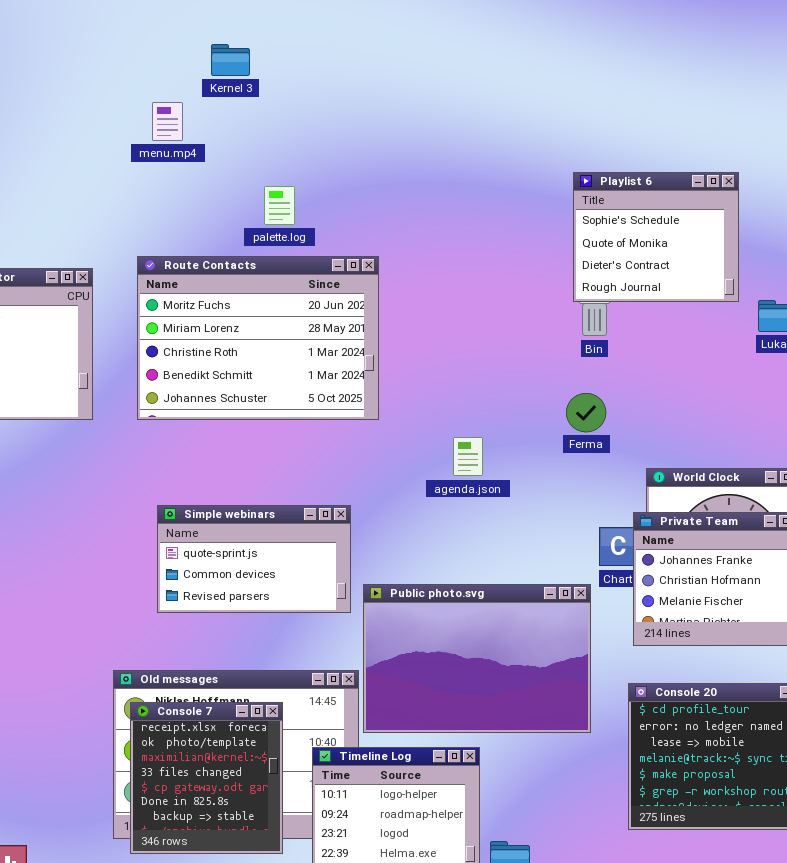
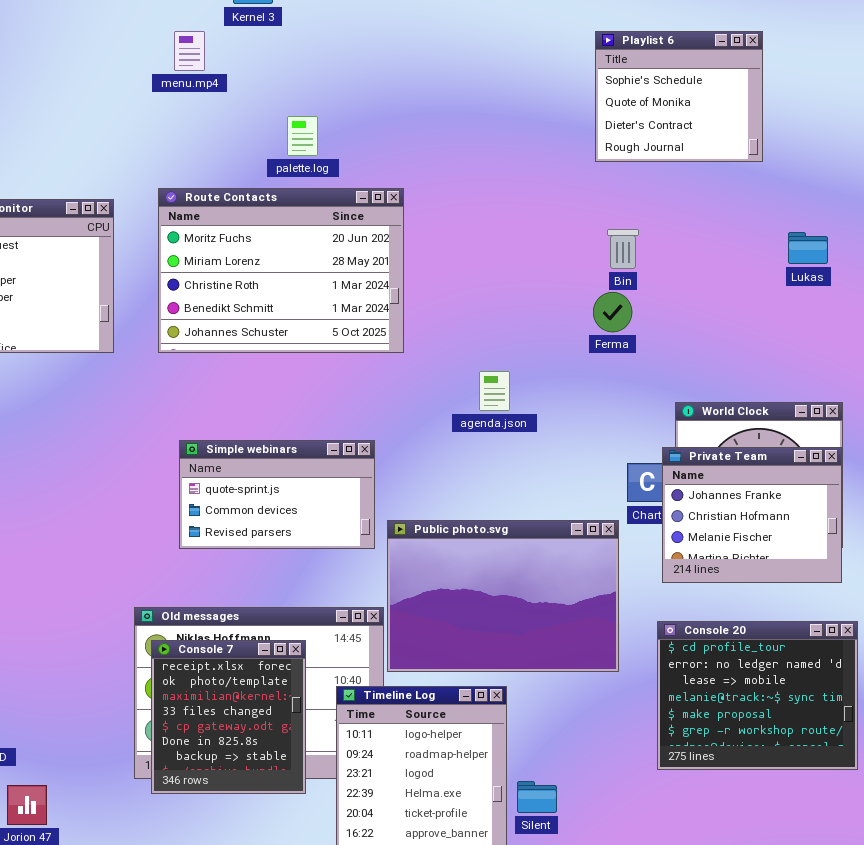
Playlist 6: [573,172,739,302] -> [595,31,763,162], moved
Ferma: [566,393,606,432] -> [593,292,632,332], moved

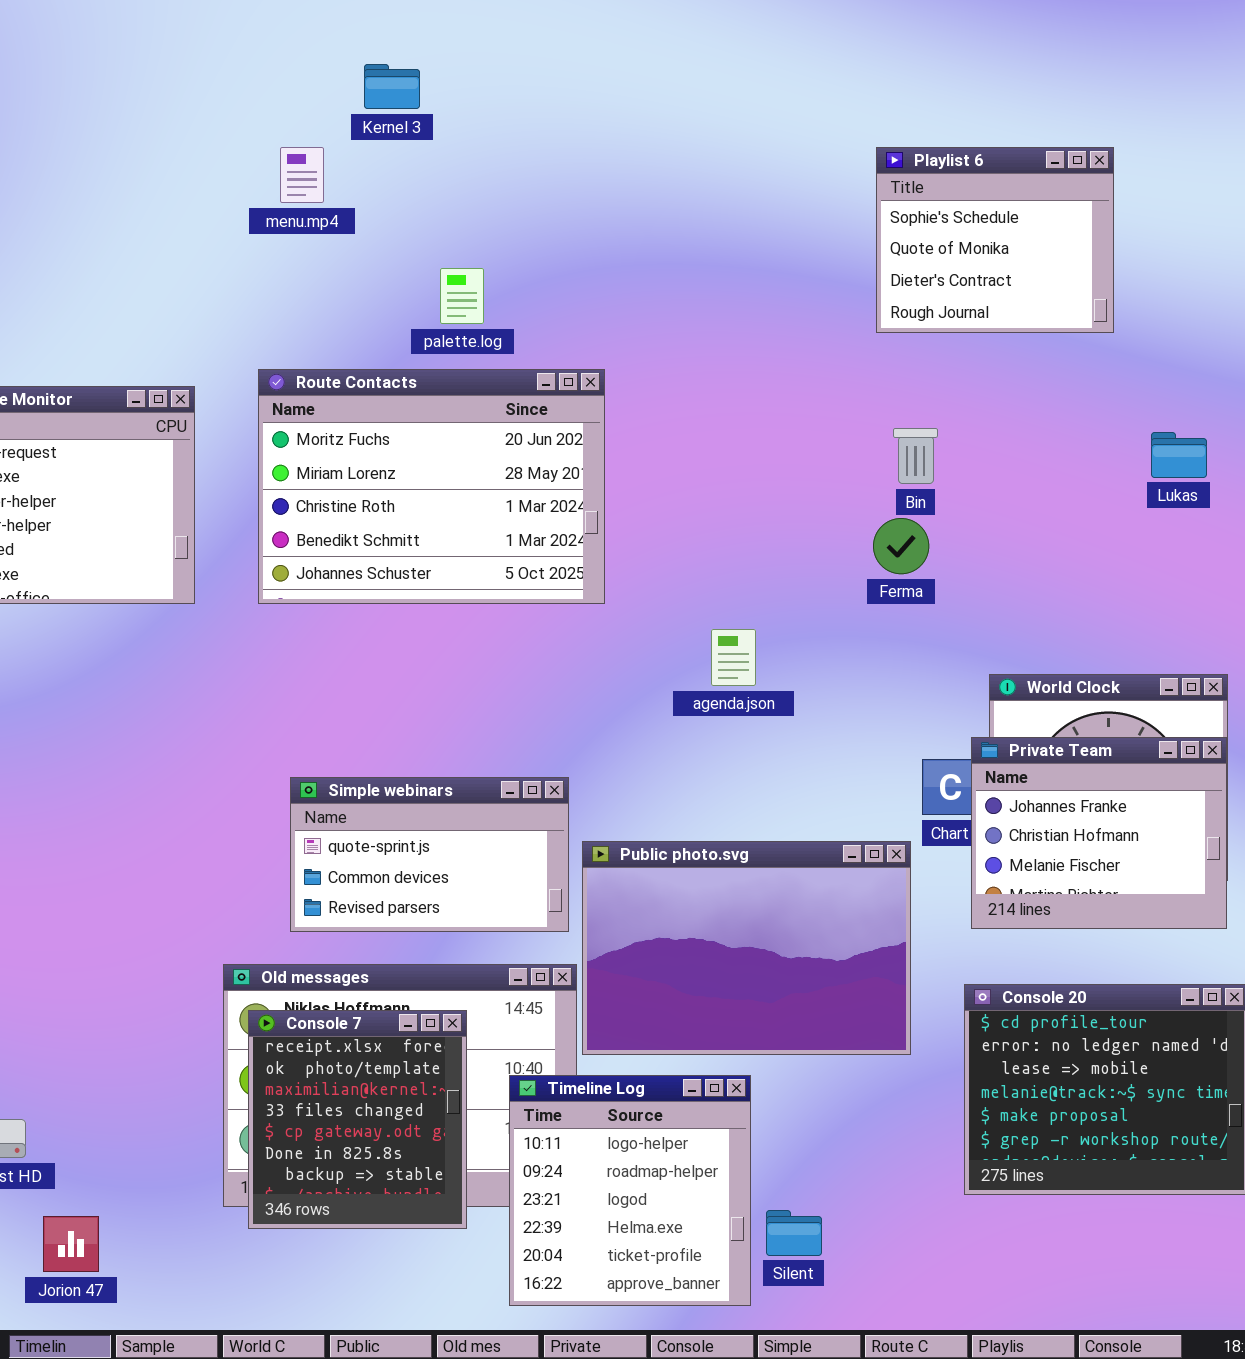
Simple webinars: [179,440,375,549] -> [290,777,569,932], moved

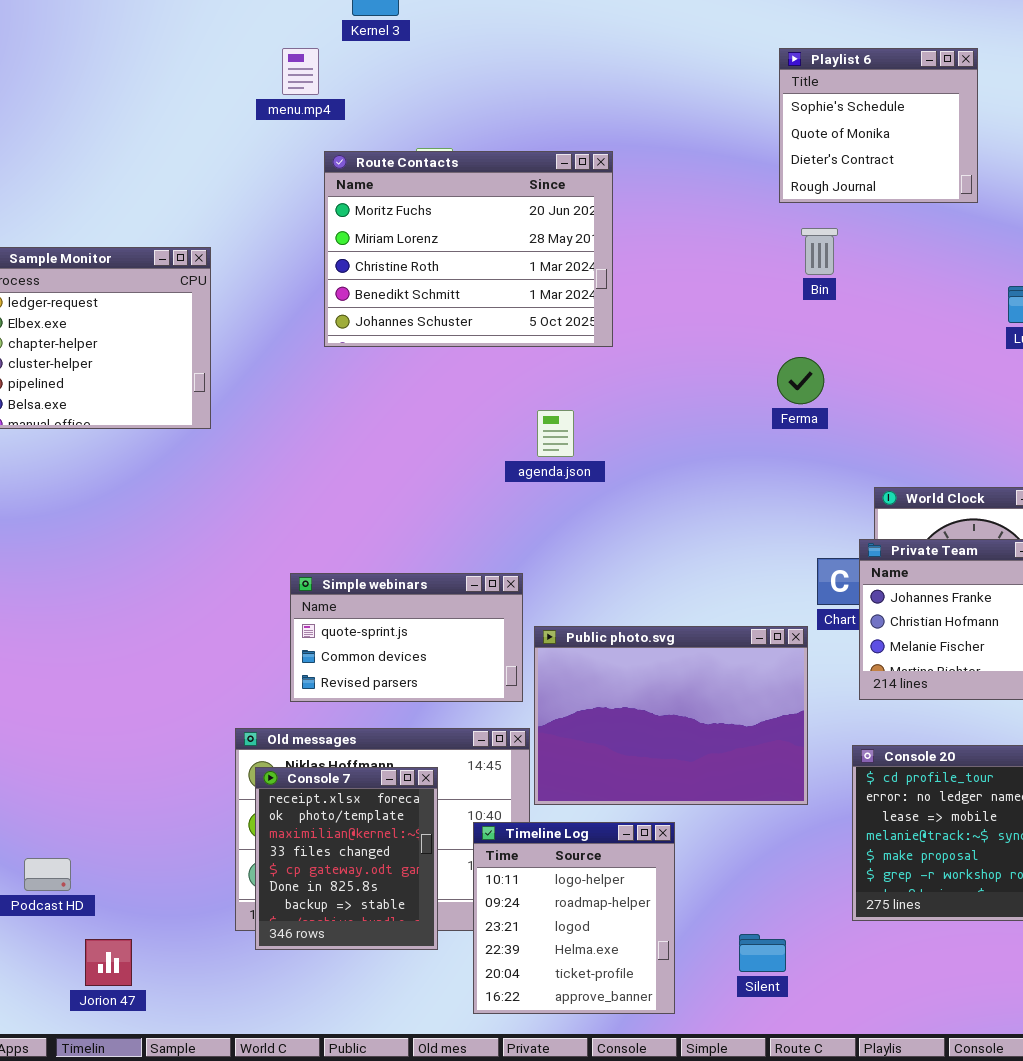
Route Contacts: [258,369,605,604] -> [324,151,613,347], moved
Bin: [893,428,938,484] -> [801,228,838,275], moved
agenda.json: [711,629,756,686] -> [537,410,574,457], moved
Silent: [766,1210,822,1256] -> [739,934,786,972], moved

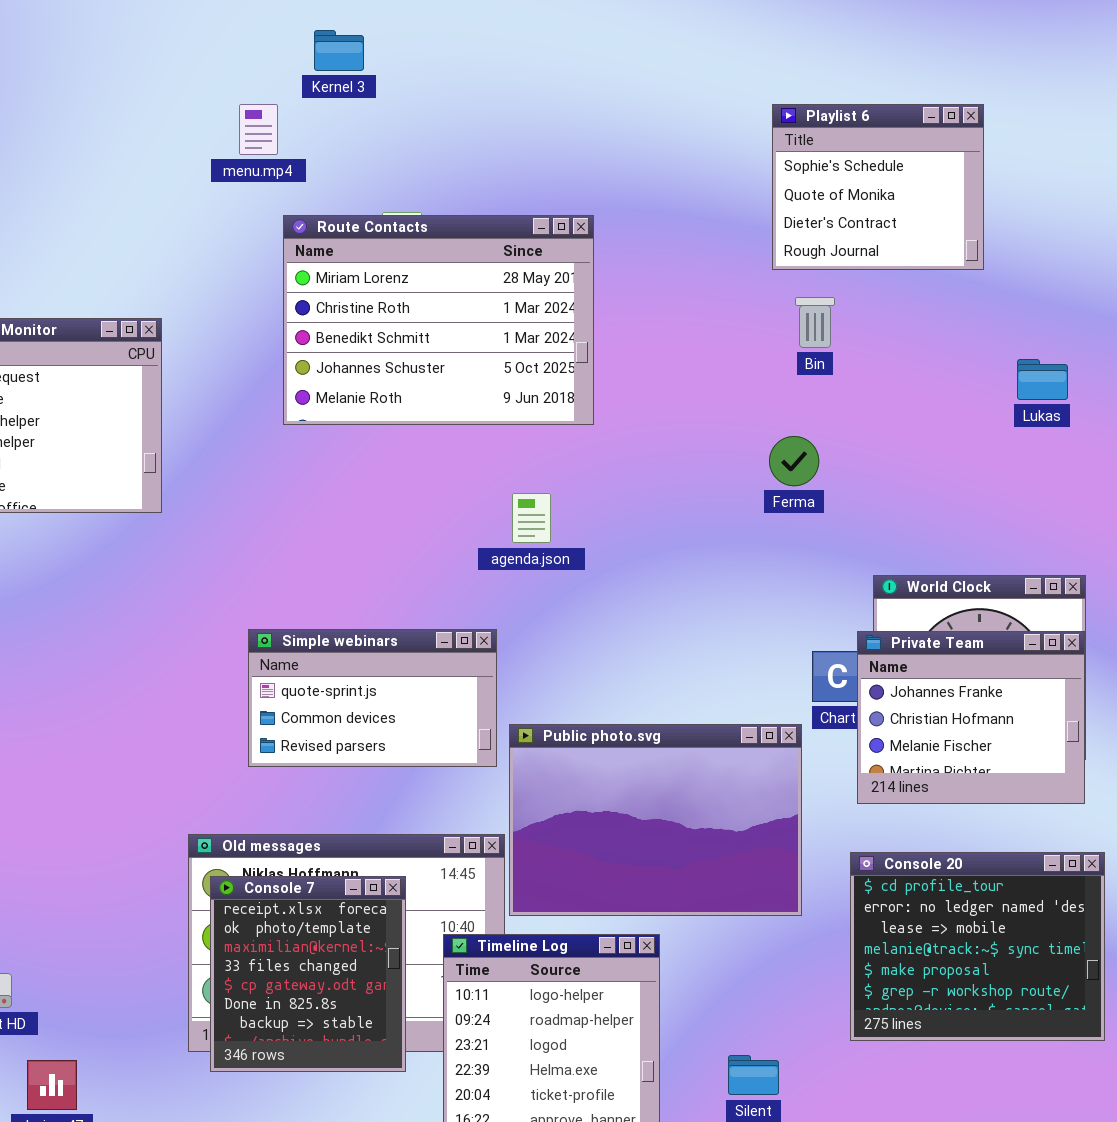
Route Contacts: [324,151,613,347] -> [283,215,594,425], scrolled down 1 row
Simple webinars: [290,573,523,702] -> [248,629,497,767], moved

